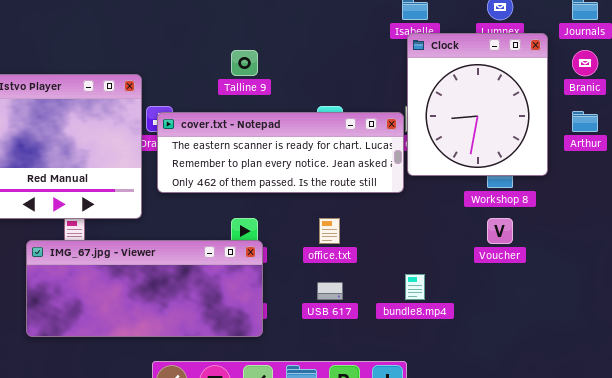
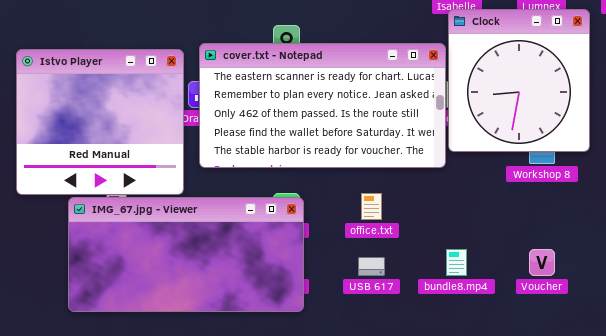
cover.txt - Notepad: [157,112,404,193] -> [199,43,446,168], resized
Voucher: [487,218,513,244] -> [529,249,555,276], moved
IMG_67.jpg - Viewer: [26,240,263,337] -> [68,197,304,312], resized

